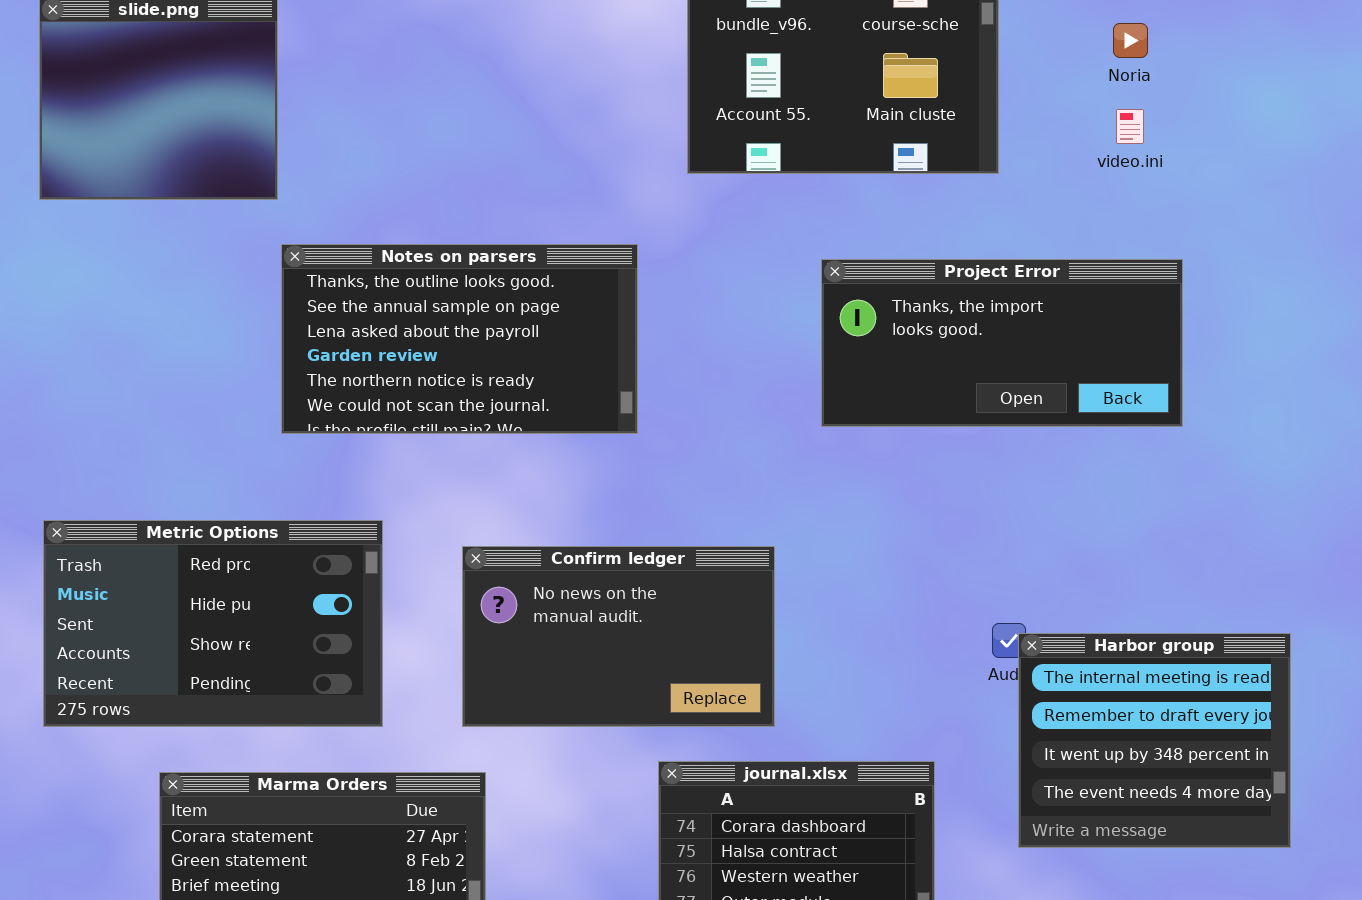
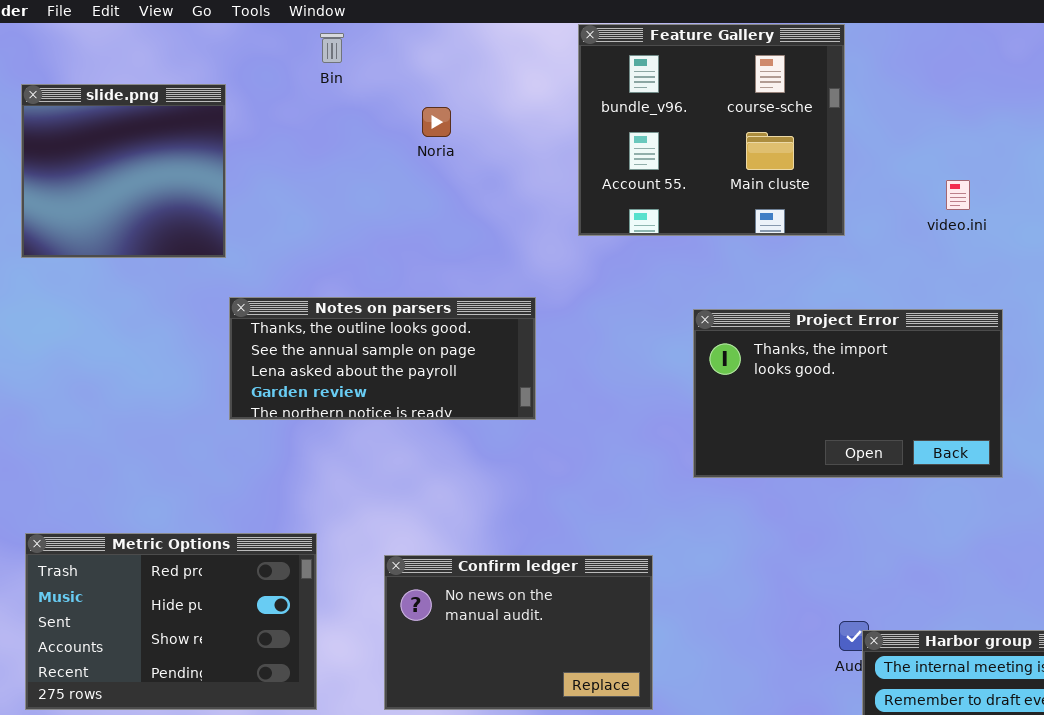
Noria: [1113,23,1148,58] -> [422,107,451,137], moved
Notes on parsers: [281,244,638,434] -> [229,297,536,420], resized
Project Error: [821,259,1183,427] -> [693,309,1003,478], resized

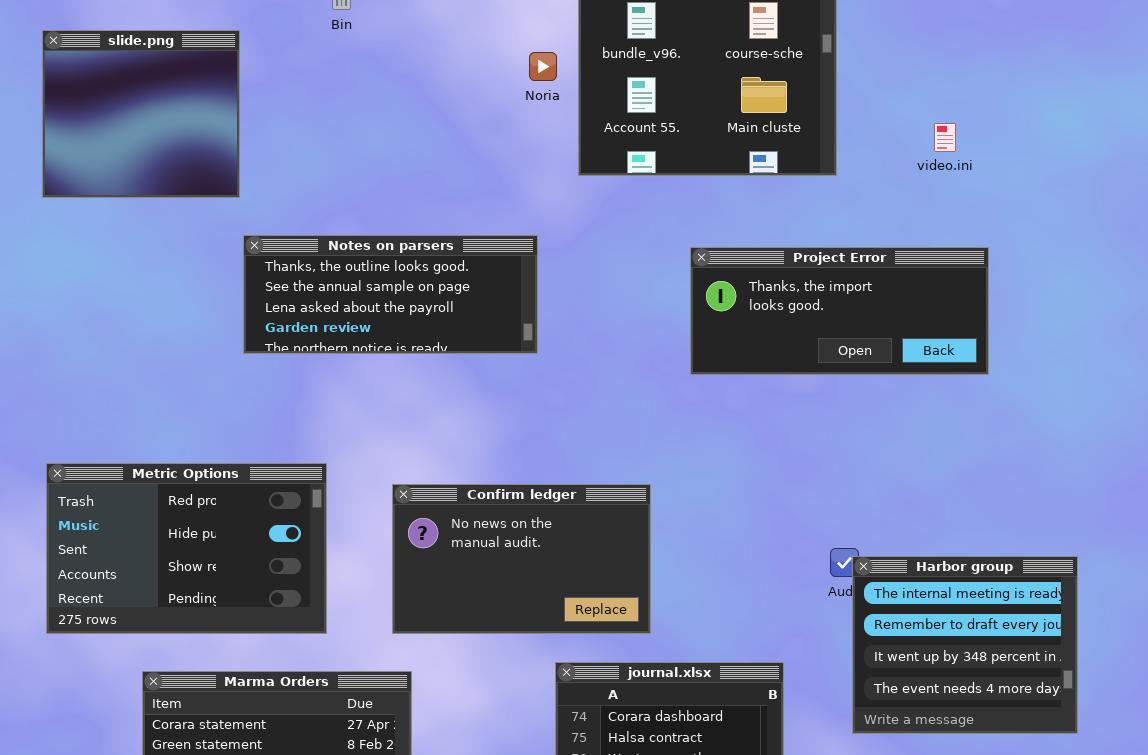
Noria: [422,107,451,137] -> [529,52,557,81], moved
Project Error: [693,309,1003,478] -> [690,247,989,375], resized

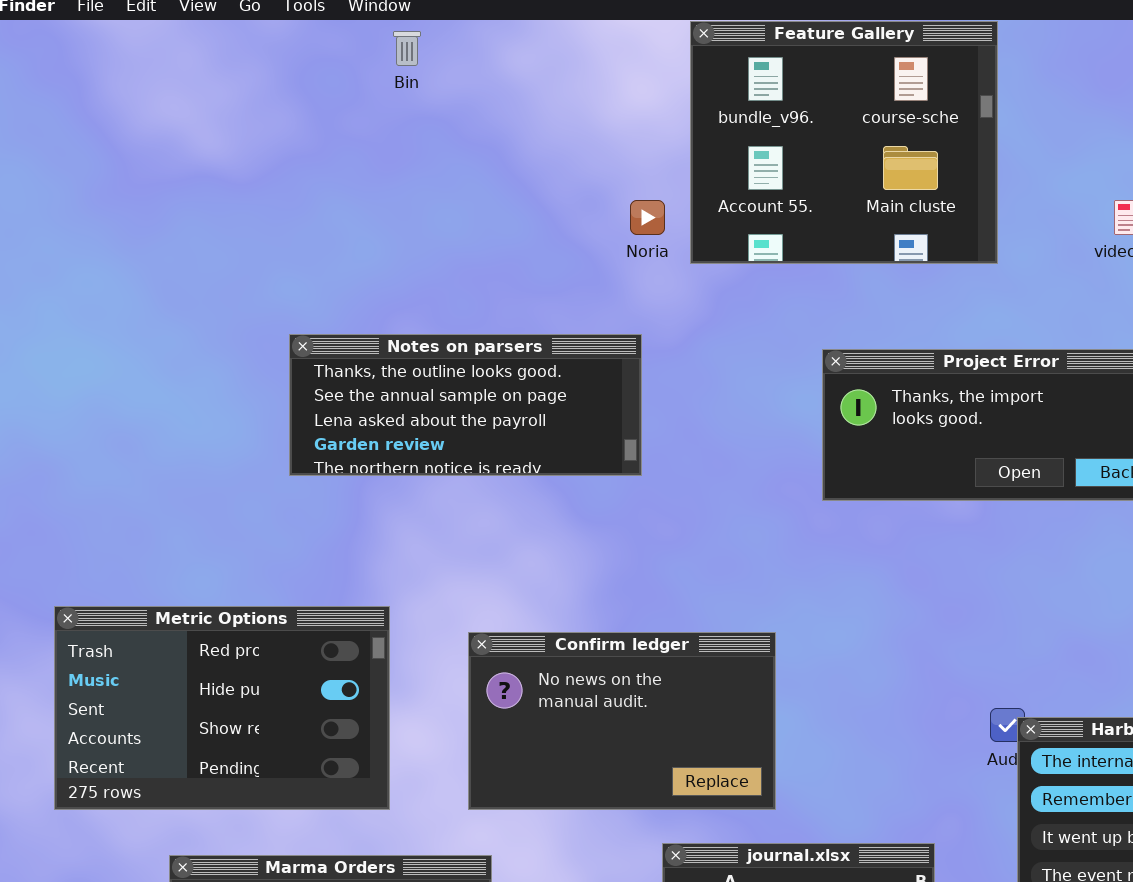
slide.png: [42,30,240,198] -> none, closed
Noria: [529,52,557,81] -> [630,200,665,235], moved

